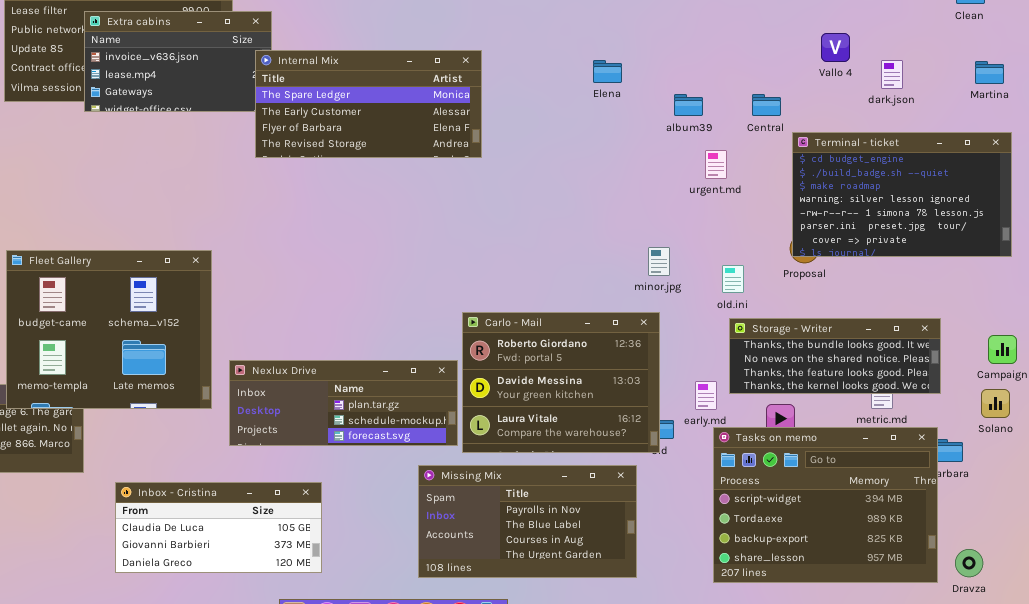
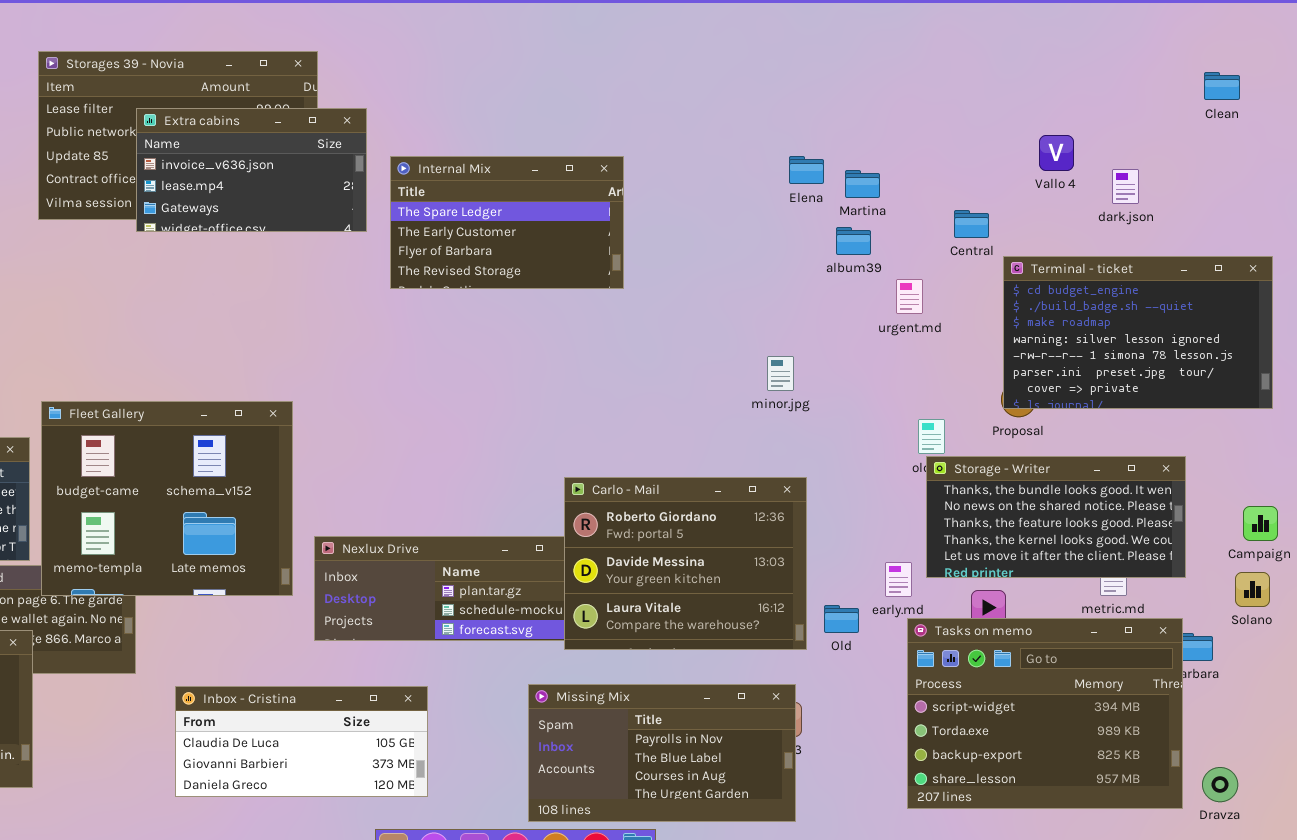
Internal Mix: [255,50,482,158] -> [390,156,624,289], resized
Elena: [593,60,622,83] -> [789,156,824,184], moved
Martina: [975,61,1004,84] -> [845,170,880,198], moved
album39: [674,94,703,116] -> [836,227,871,255], moved
minor.jpg: [648,247,670,276] -> [767,356,794,391], moved
Carlo - Mail: [462,312,660,453] -> [564,477,807,650], moved
Storage - Writer: [729,318,941,394] -> [926,456,1186,578], resized
Missing Mix: [418,465,637,578] -> [528,684,796,822], moved

